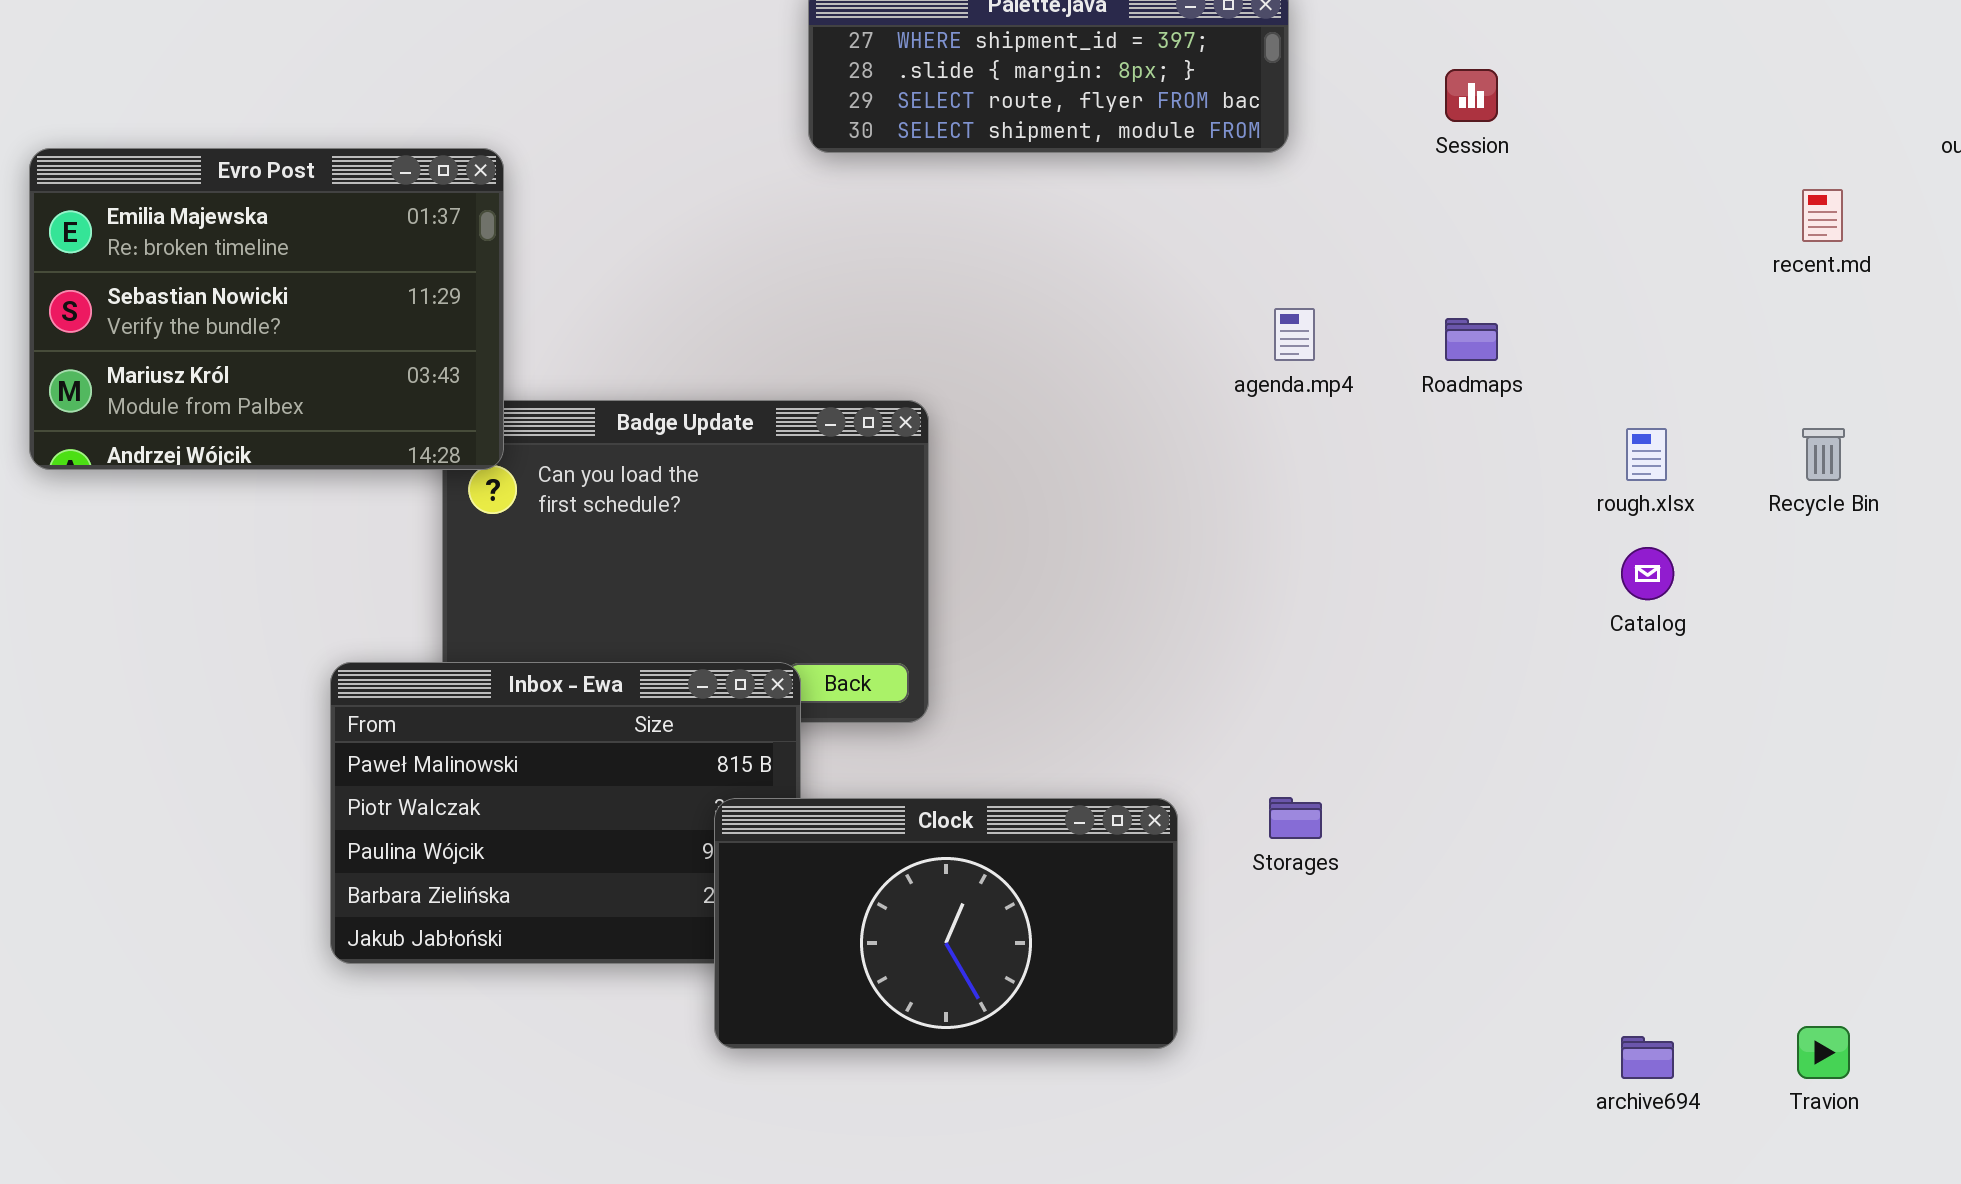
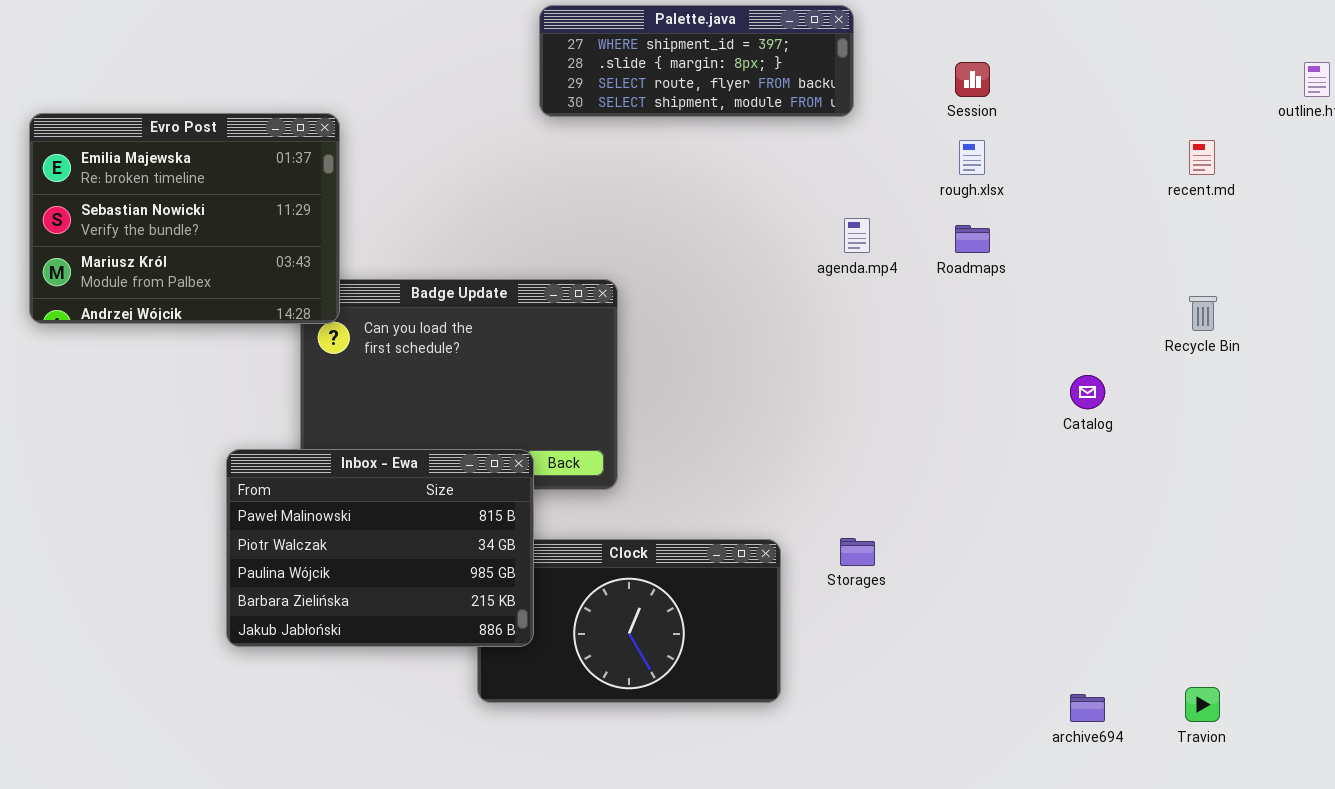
rough.xlsx: [1626,428,1667,481] -> [959,140,985,175], moved
Inbox - Ewa: [330,662,801,964] -> [226,449,534,647], raised

